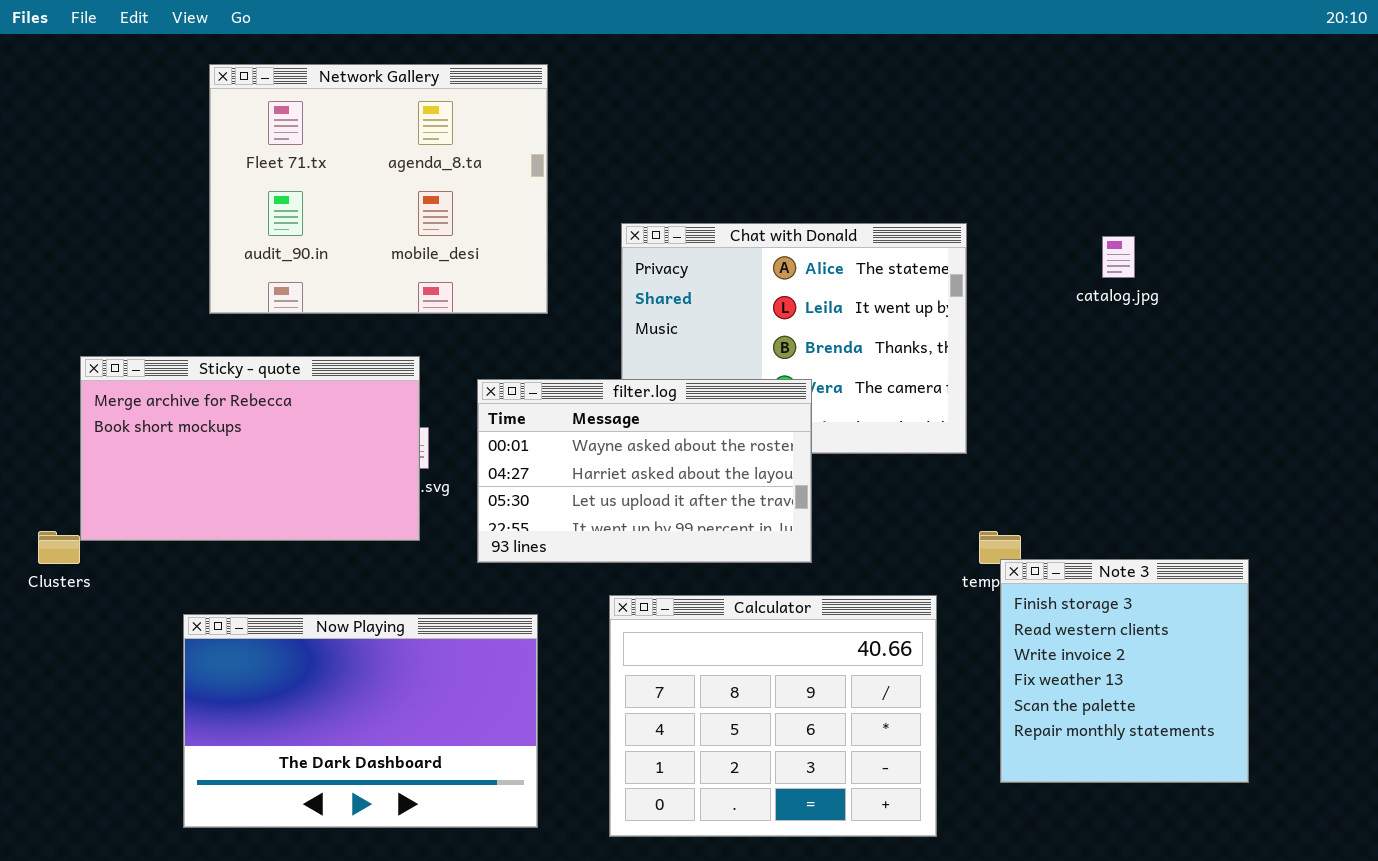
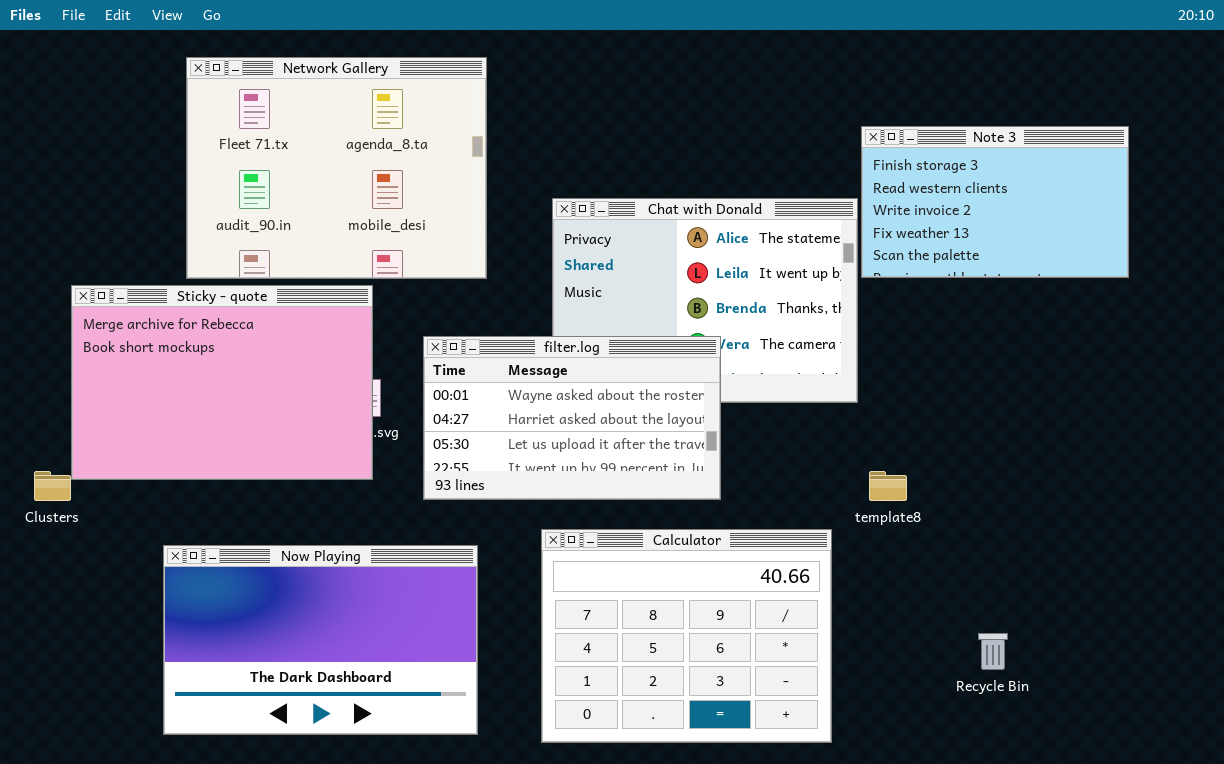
Sticky - quote: [80,356,420,541] -> [71,285,373,480], resized
Note 3: [1000,559,1249,783] -> [861,126,1129,278], moved, resized

